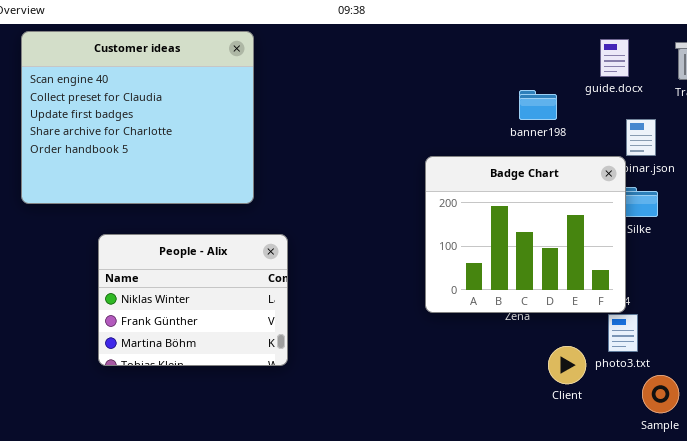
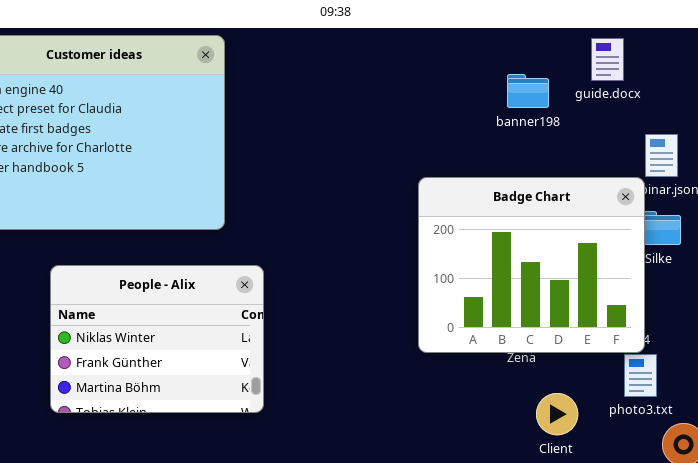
guide.docx: [600,39,629,77] -> [591,38,624,81], moved
banner198: [519,90,557,120] -> [507,74,549,108], moved
Client: [548,346,586,384] -> [536,393,578,435], moved

